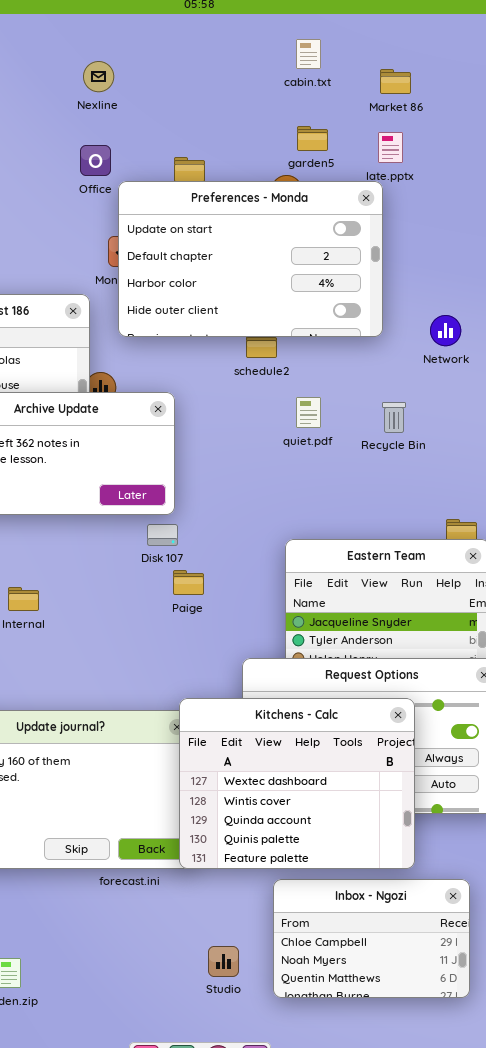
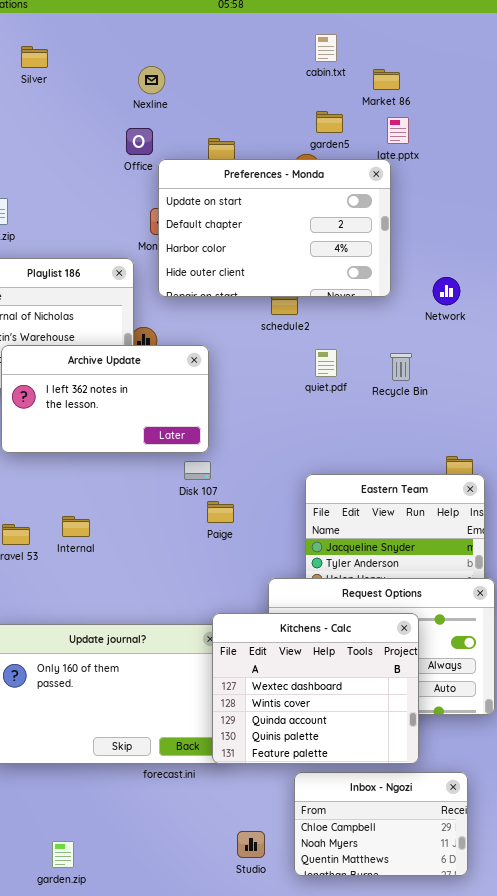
Nexline: [83,61,114,92] -> [138,66,165,94], moved
Market 86: [380,69,411,94] -> [373,69,400,90], moved

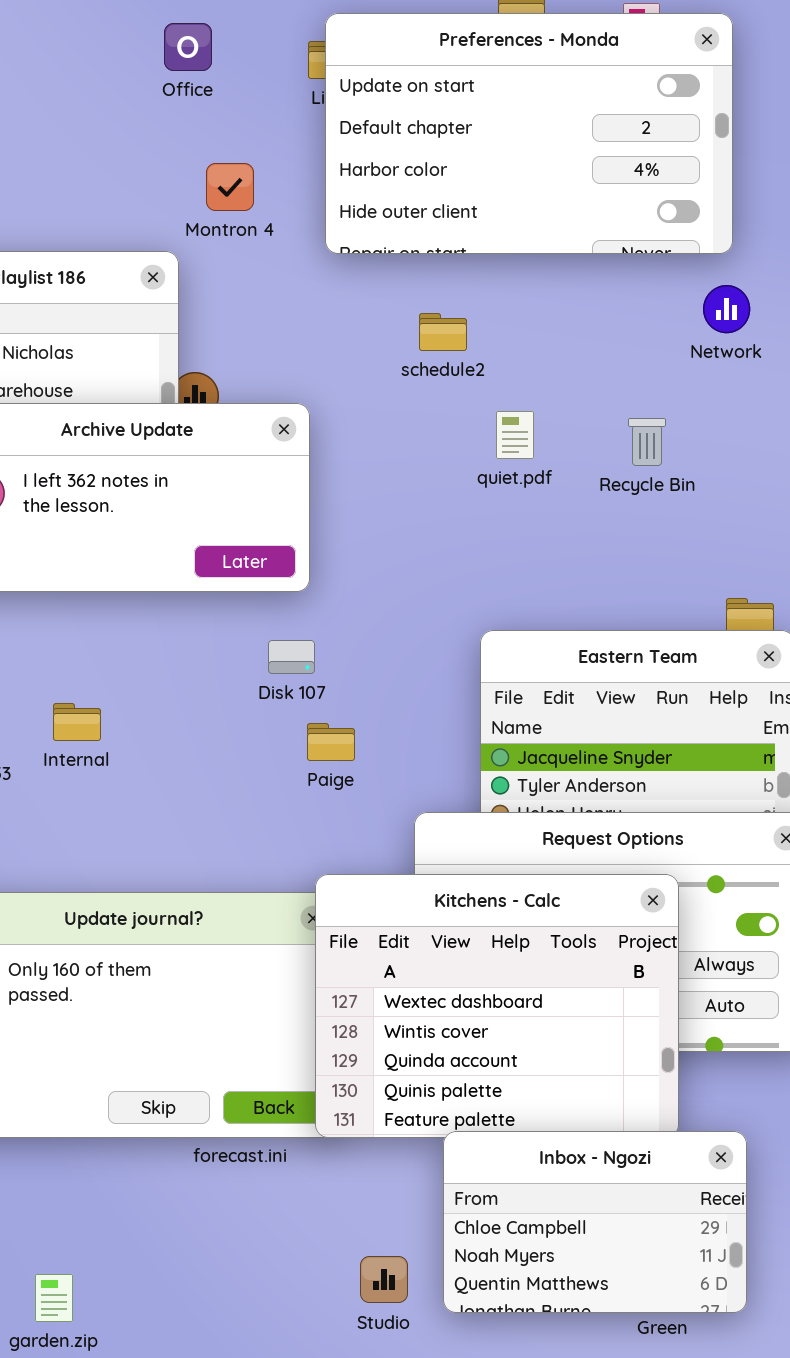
Preferences - Monda: [158,159,391,297] -> [325,13,733,254], moved
Disk 107: [184,461,211,480] -> [268,640,315,674], moved
Paige: [207,501,234,523] -> [307,723,355,761], moved
Inbox - Ngozi: [294,772,468,876] -> [443,1131,747,1313], moved

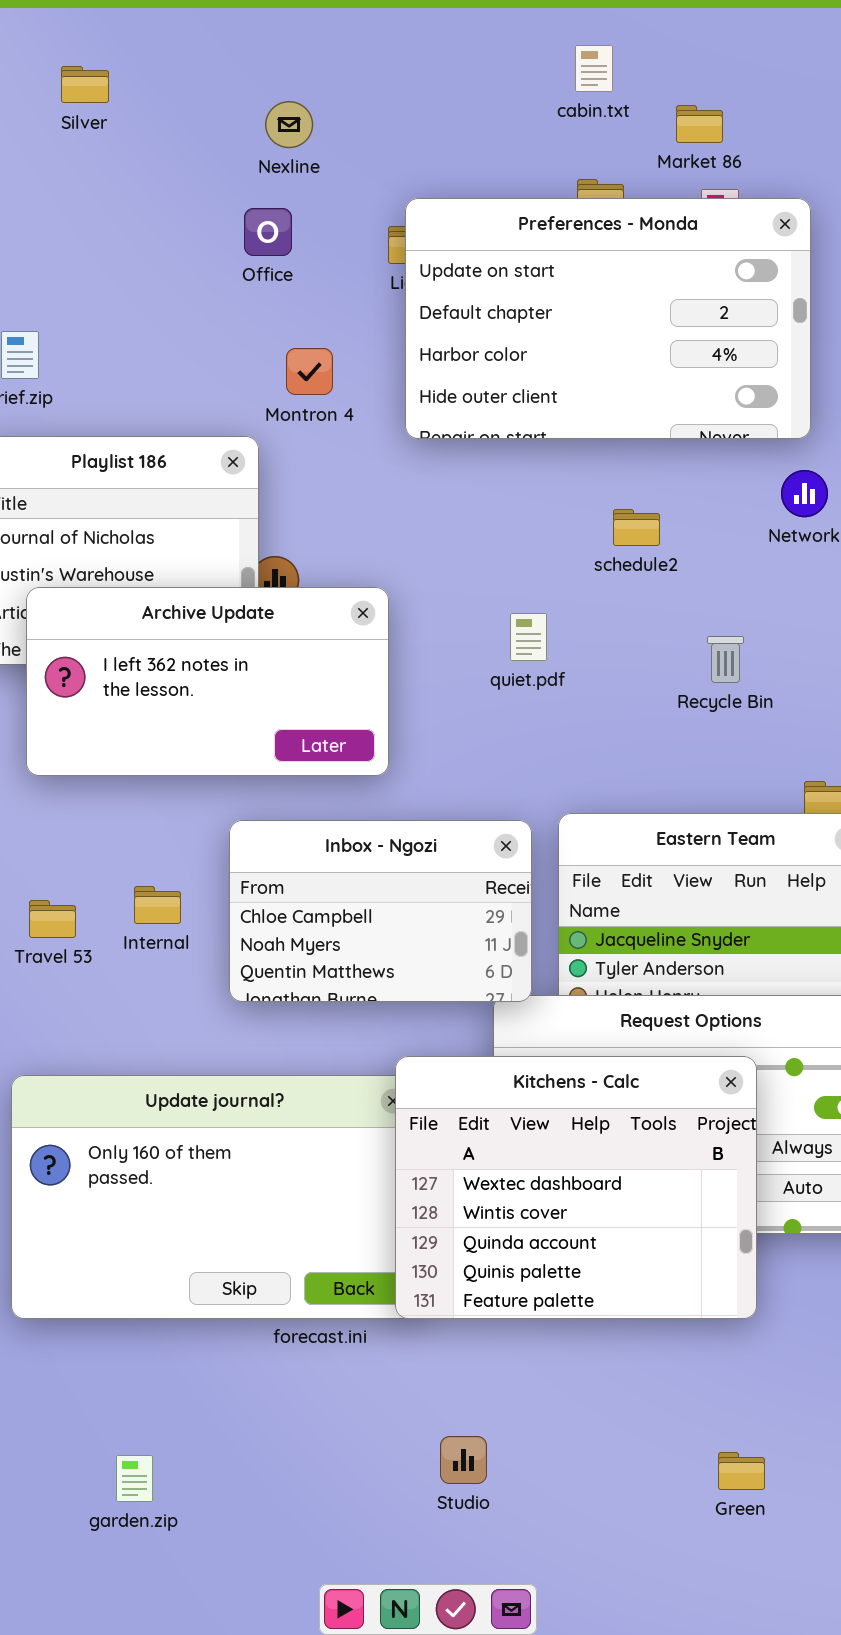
schedule2: [419,313,467,351] -> [613,509,660,546], moved
quiet.pdf: [496,411,534,459] -> [510,613,547,661], moved
Recycle Bin: [628,418,666,466] -> [707,636,744,683], moved
Inbox - Ngozi: [443,1131,747,1313] -> [229,820,532,1002], moved

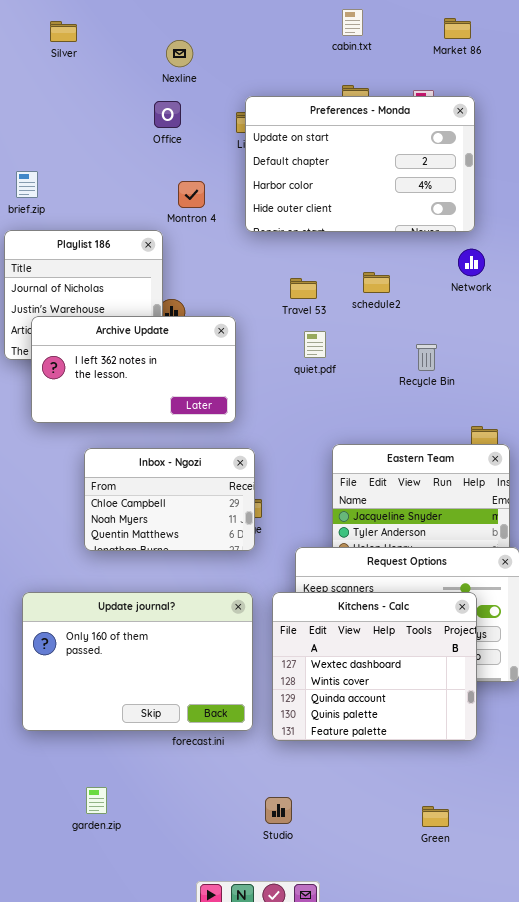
Market 86: [676,105,723,143] -> [444,18,471,39], moved
Inbox - Ngozi: [229,820,532,1002] -> [84,448,255,551], moved
Travel 53: [29,900,76,938] -> [290,278,317,299], moved
Kitchens - Calc: [395,1056,757,1319] -> [272,592,477,741], moved
garden.zip: [116,1455,153,1502] -> [86,787,107,814], moved

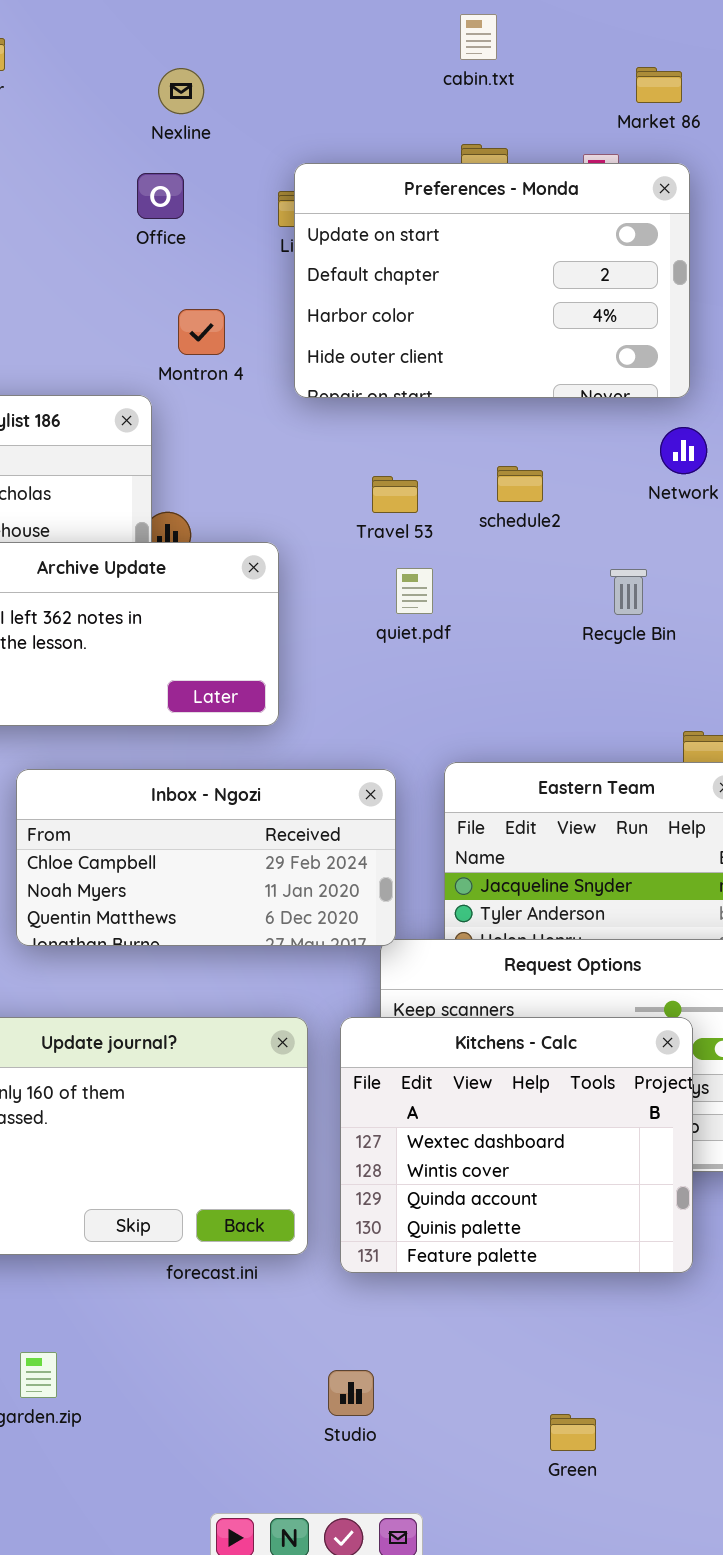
Market 86: [444,18,471,39] -> [636,67,682,103], moved
Recycle Bin: [416,344,437,371] -> [610,569,647,615], moved
Inbox - Ngozi: [84,448,255,551] -> [16,769,396,946], resized
Green: [422,806,449,827] -> [550,1414,596,1451], moved

